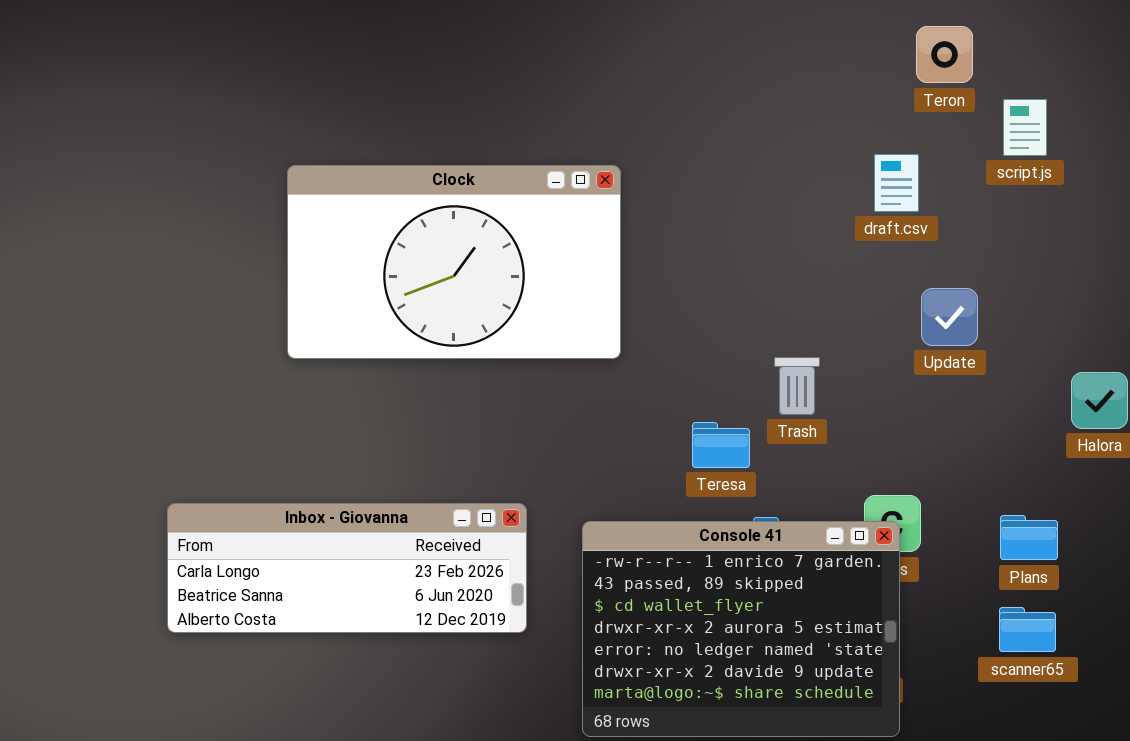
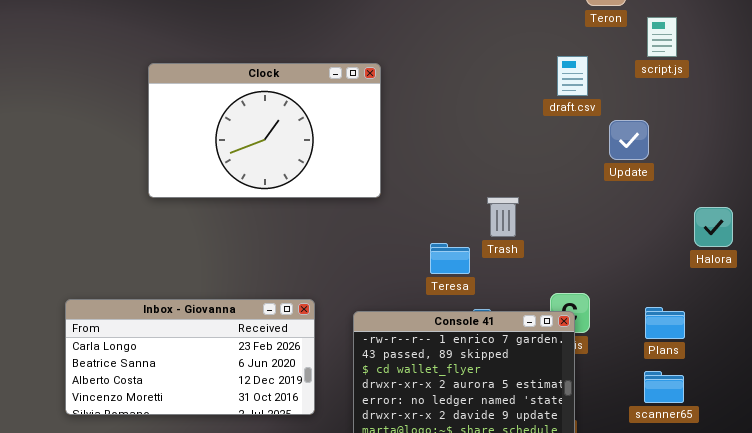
Update: [921,288,978,346] -> [609,120,649,160], moved
Inbox - Giovanna: [167,503,527,633] -> [65,299,315,415], resized

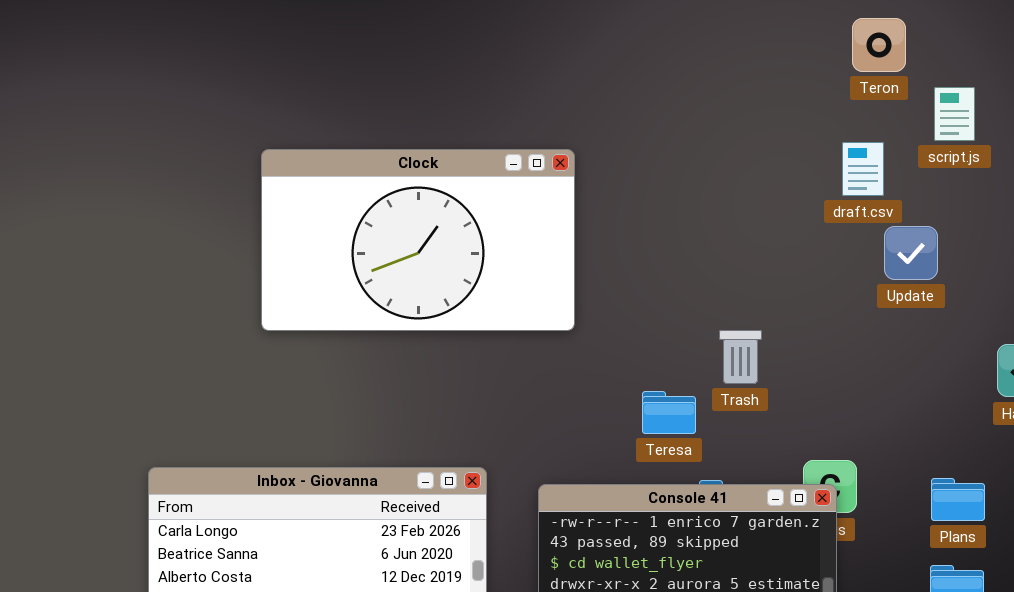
draft.csv: [557,56,588,96] -> [842,142,884,196], moved

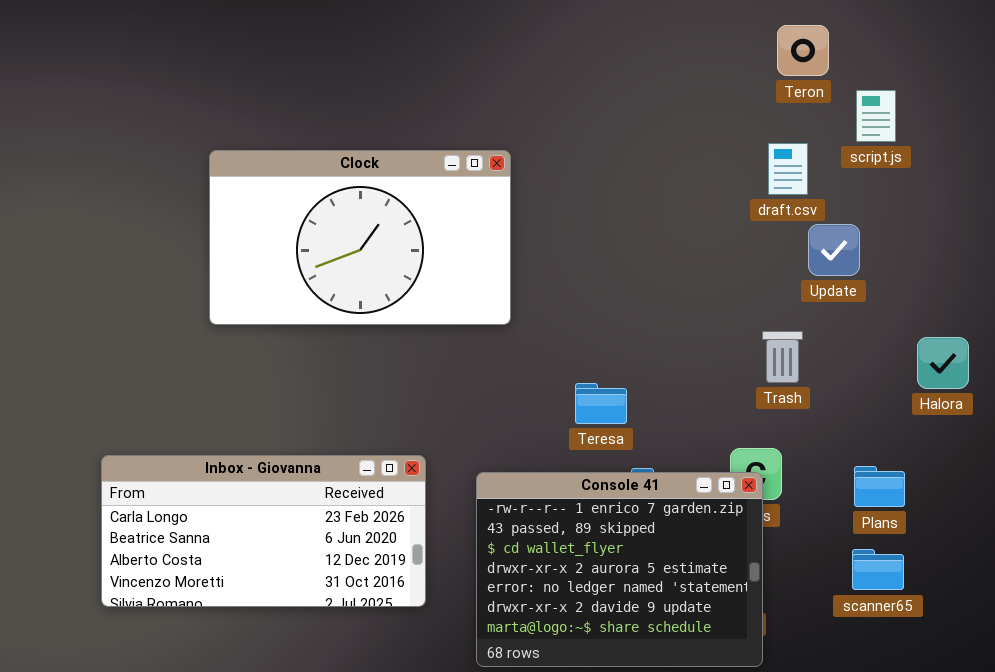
Trash: [719,330,762,384] -> [762,331,803,383], moved

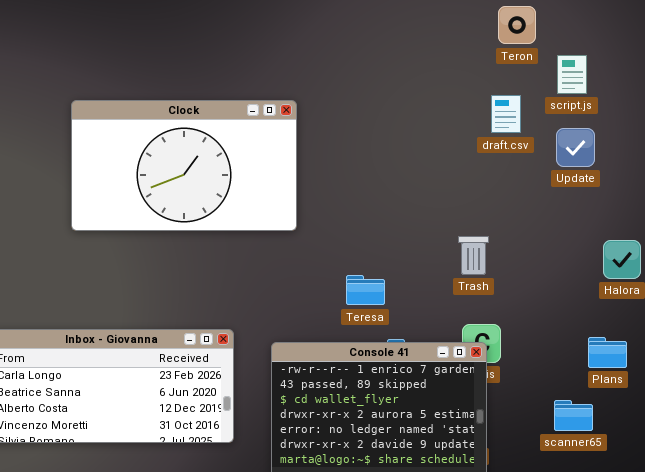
Update: [808,224,860,276] -> [556,128,595,167], moved
Trash: [762,331,803,383] -> [458,236,489,275], moved
Plans: [854,466,905,507] -> [588,337,627,368], moved

